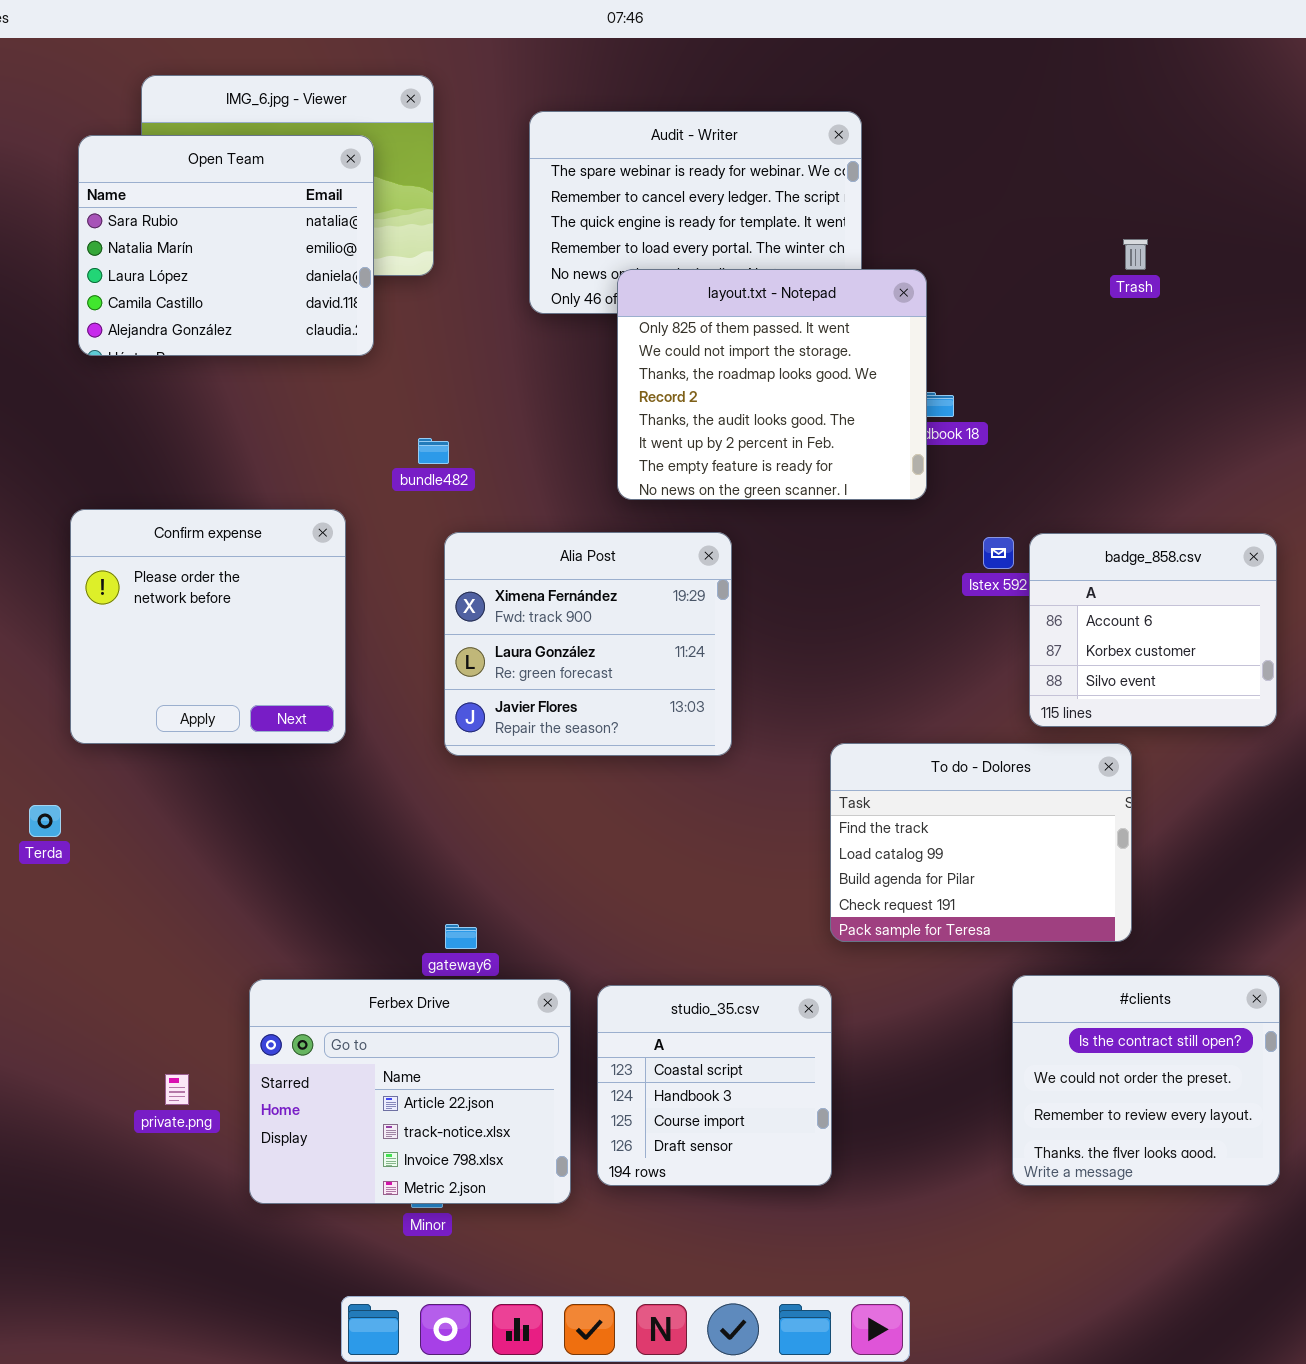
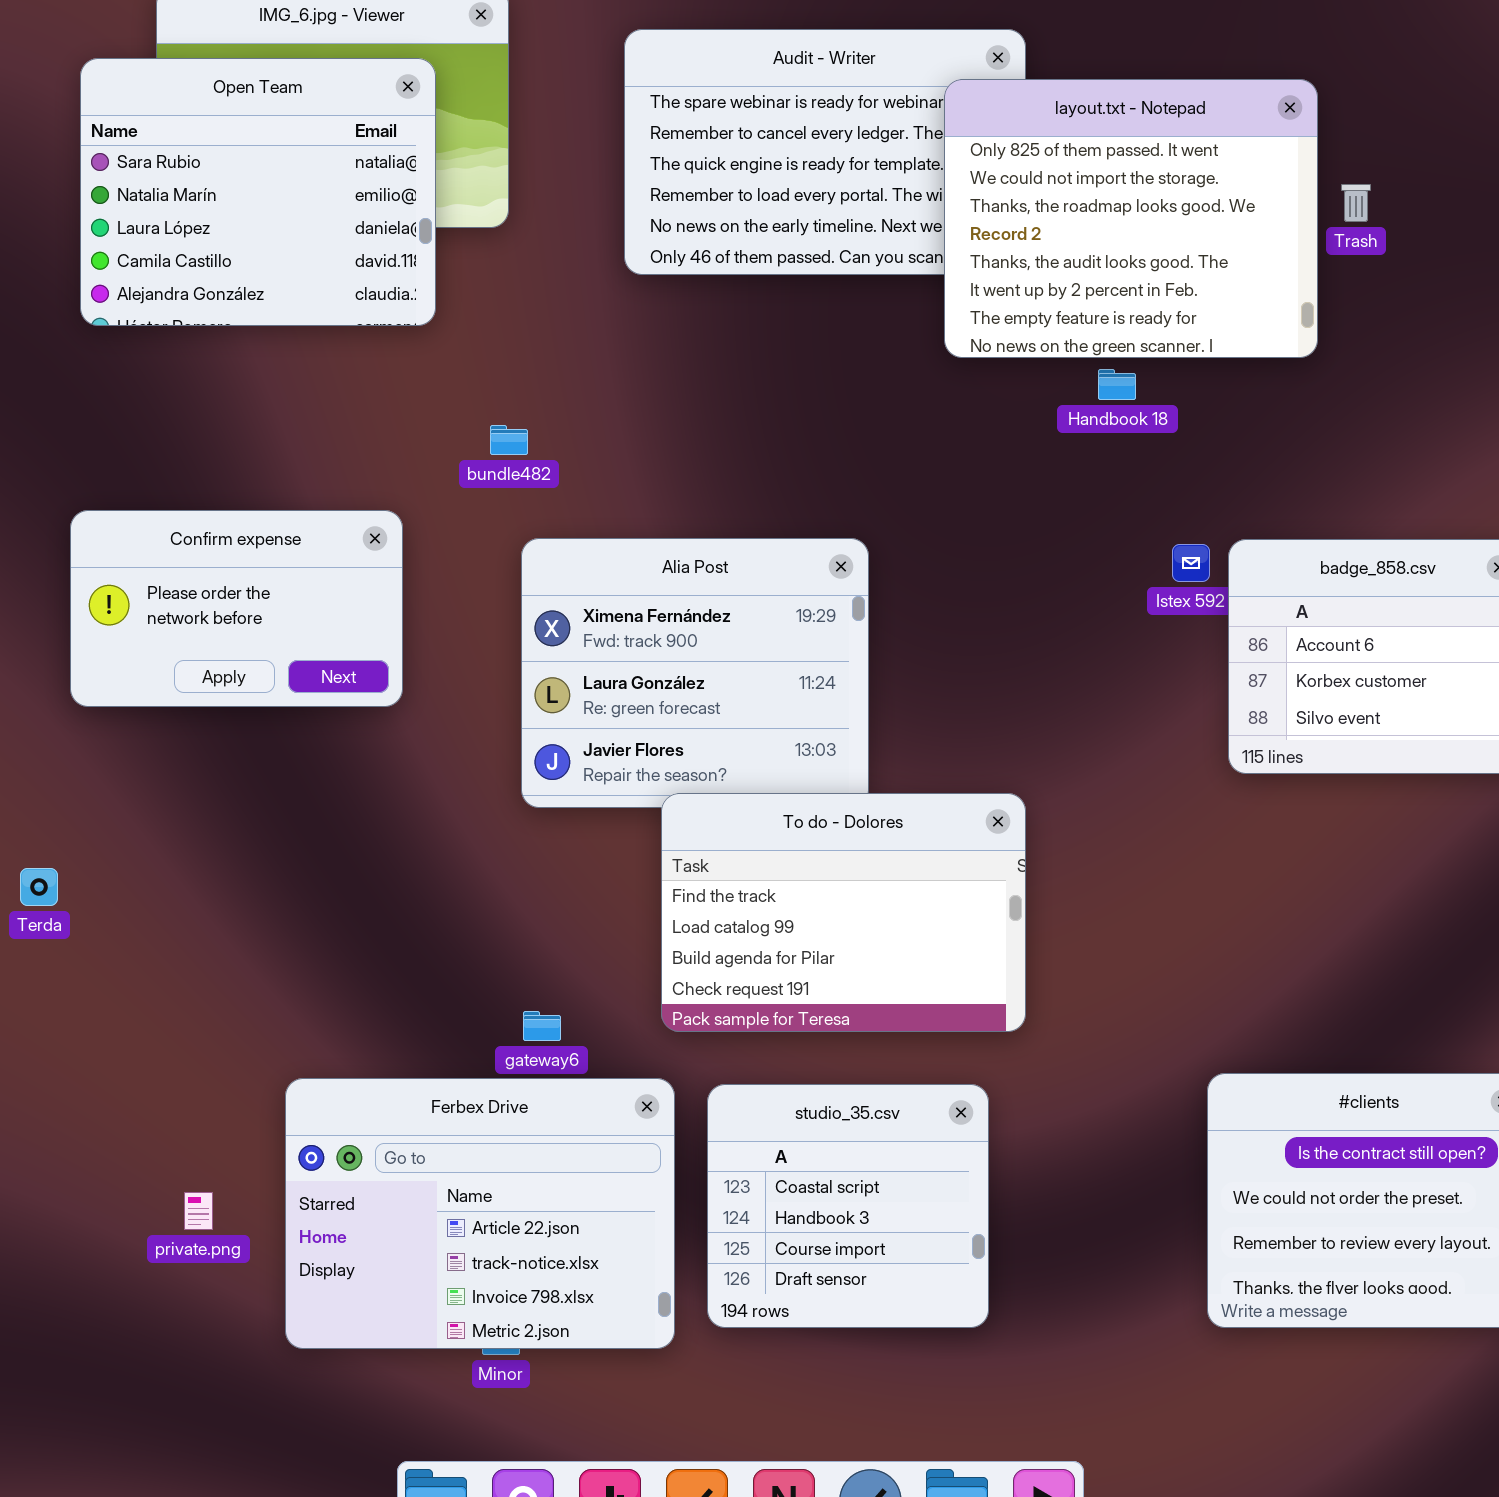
layout.txt - Notepad: [617,269,927,500] -> [944,79,1318,358], moved
Confirm expense: [70,509,346,744] -> [70,510,403,707], resized
To do - Dolores: [830,743,1132,942] -> [661,793,1026,1032], moved

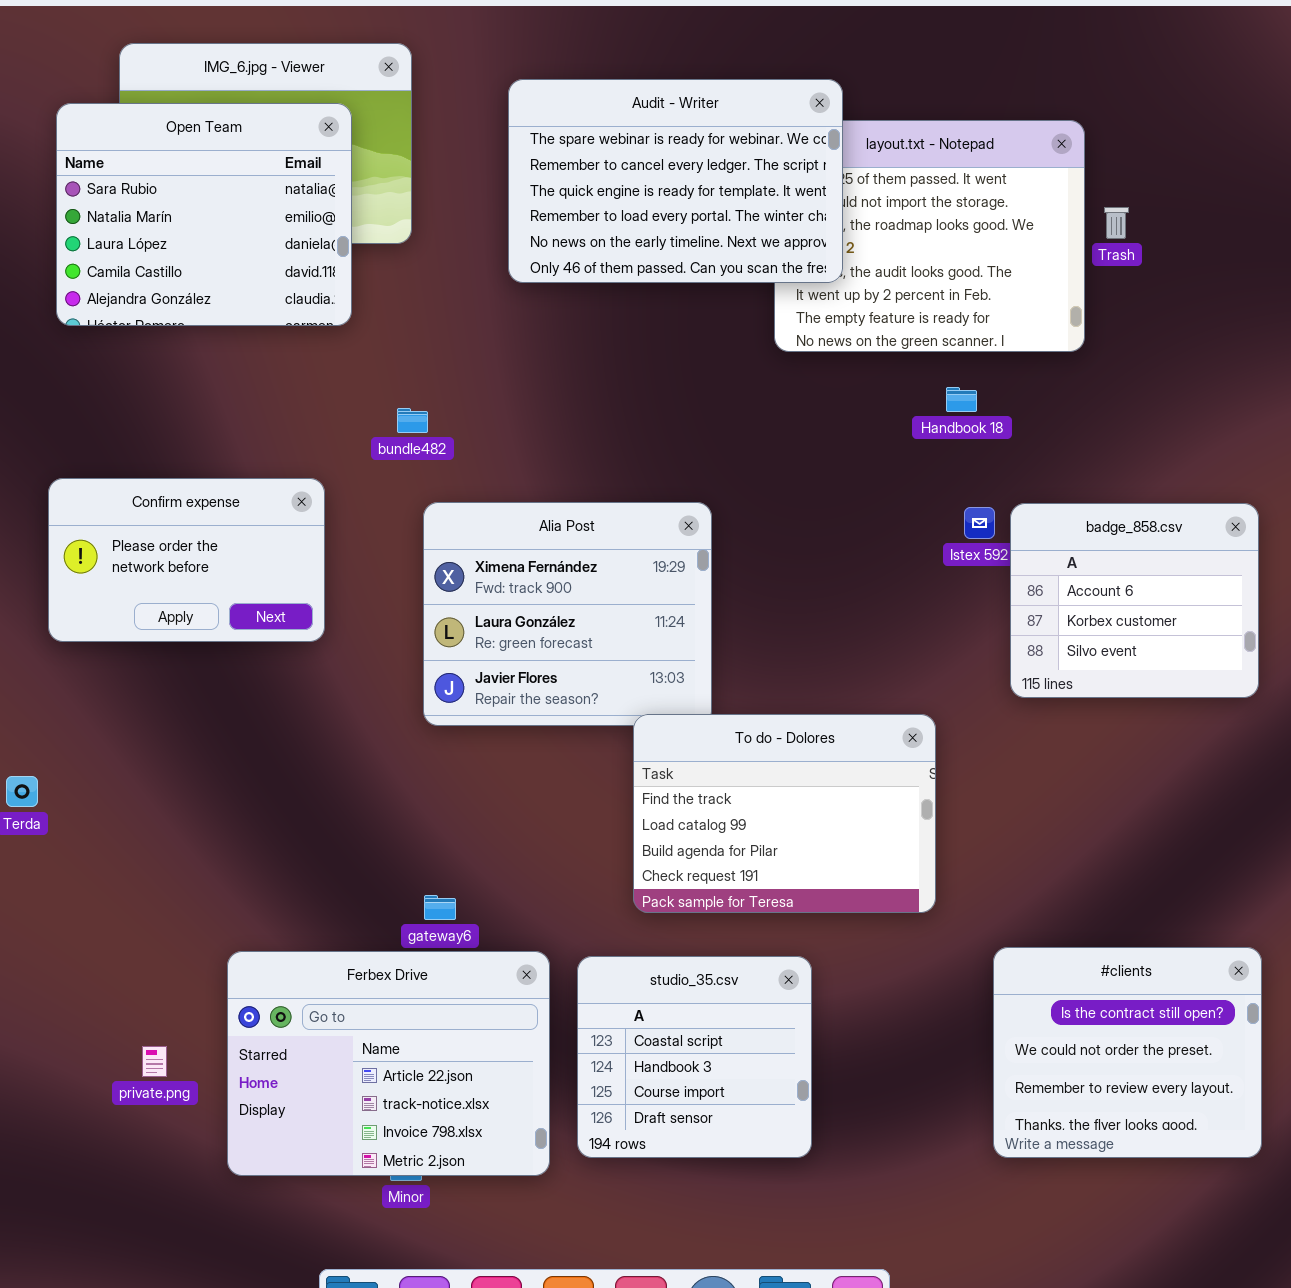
Audit - Writer: [624,29,1026,275] -> [508,79,843,283], raised
Handbook 18: [1098,369,1136,400] -> [946,387,977,412], moved
To do - Dolores: [661,793,1026,1032] -> [633,714,936,913], moved

